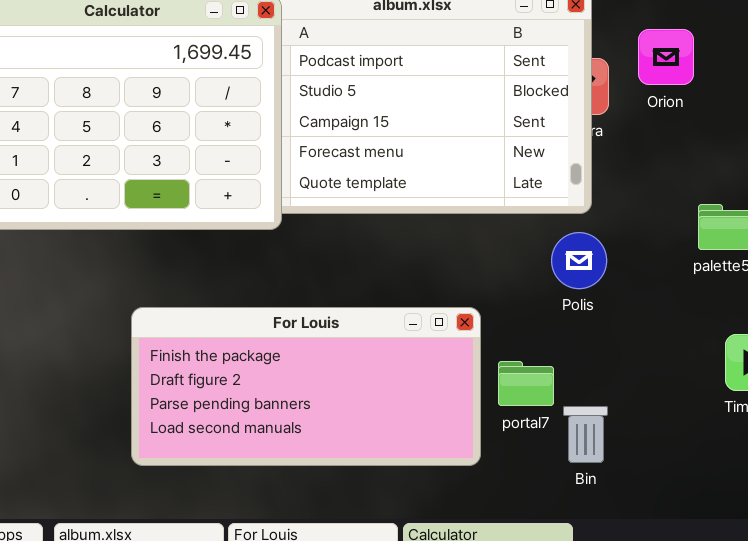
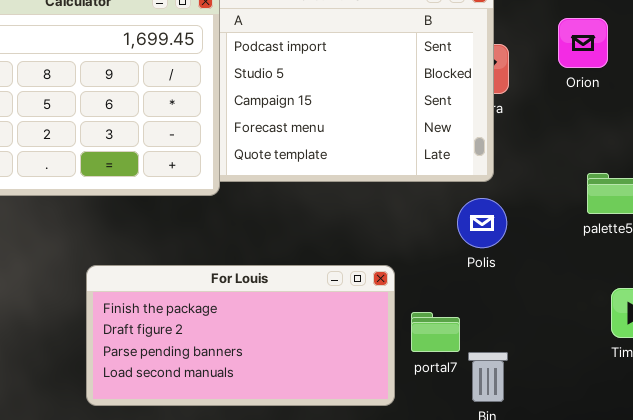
Orion: [638,29,694,85] -> [558,18,608,68], moved

